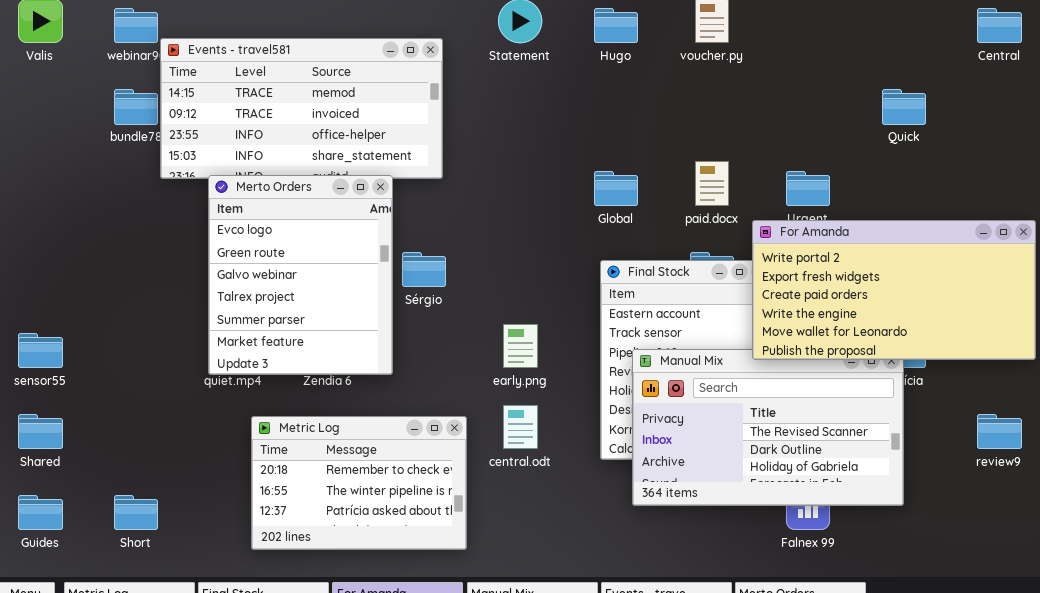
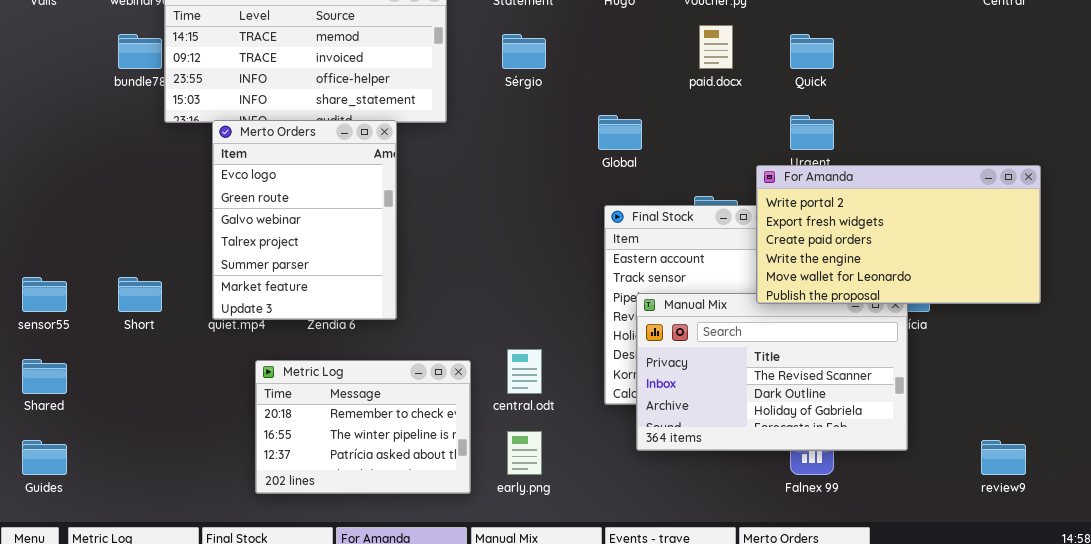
Quick: [882,89,926,125] -> [790,34,834,69], moved
paid.docx: [695,161,729,206] -> [699,25,733,69], moved
Sérgio: [402,252,446,287] -> [502,34,546,69], moved
early.png: [503,324,538,368] -> [507,431,542,475], moved
review9: [977,414,1022,449] -> [981,440,1026,475], moved
Short: [114,495,158,530] -> [118,277,162,312], moved

